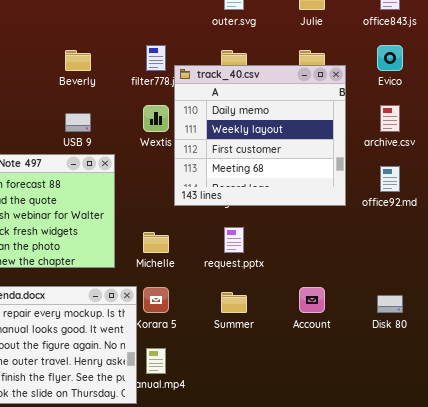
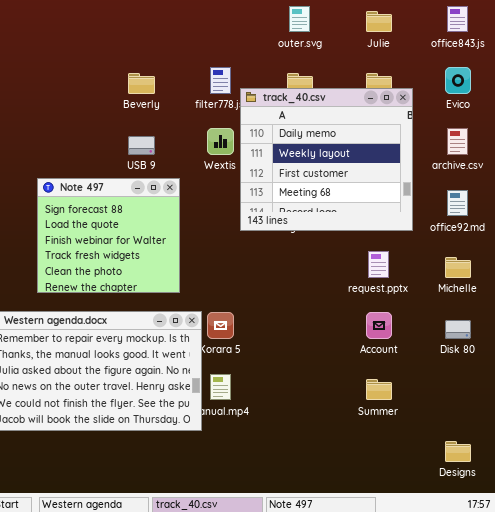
request.pptx: [224,227,244,253] -> [368,251,389,278], moved
Michelle: [143,232,169,253] -> [445,257,471,278], moved
Summer: [221,292,247,313] -> [366,379,392,400], moved

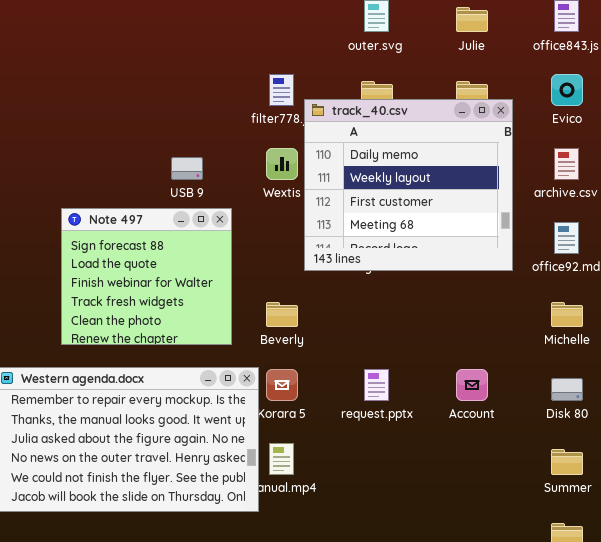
Beverly: [128,73,155,94] -> [266,302,298,327], moved
request.pptx: [368,251,389,278] -> [364,369,389,401], moved
Summer: [366,379,392,400] -> [551,449,583,475], moved

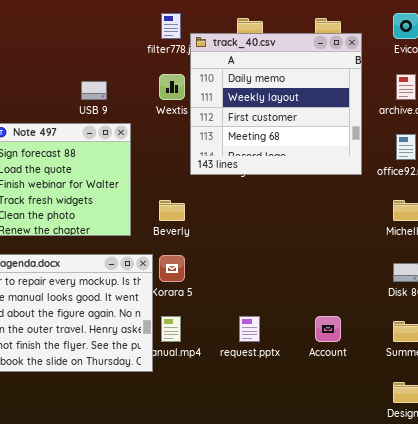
request.pptx: [364,369,389,401] -> [239,316,260,342], moved
Account: [456,369,488,401] -> [315,316,341,342], moved

